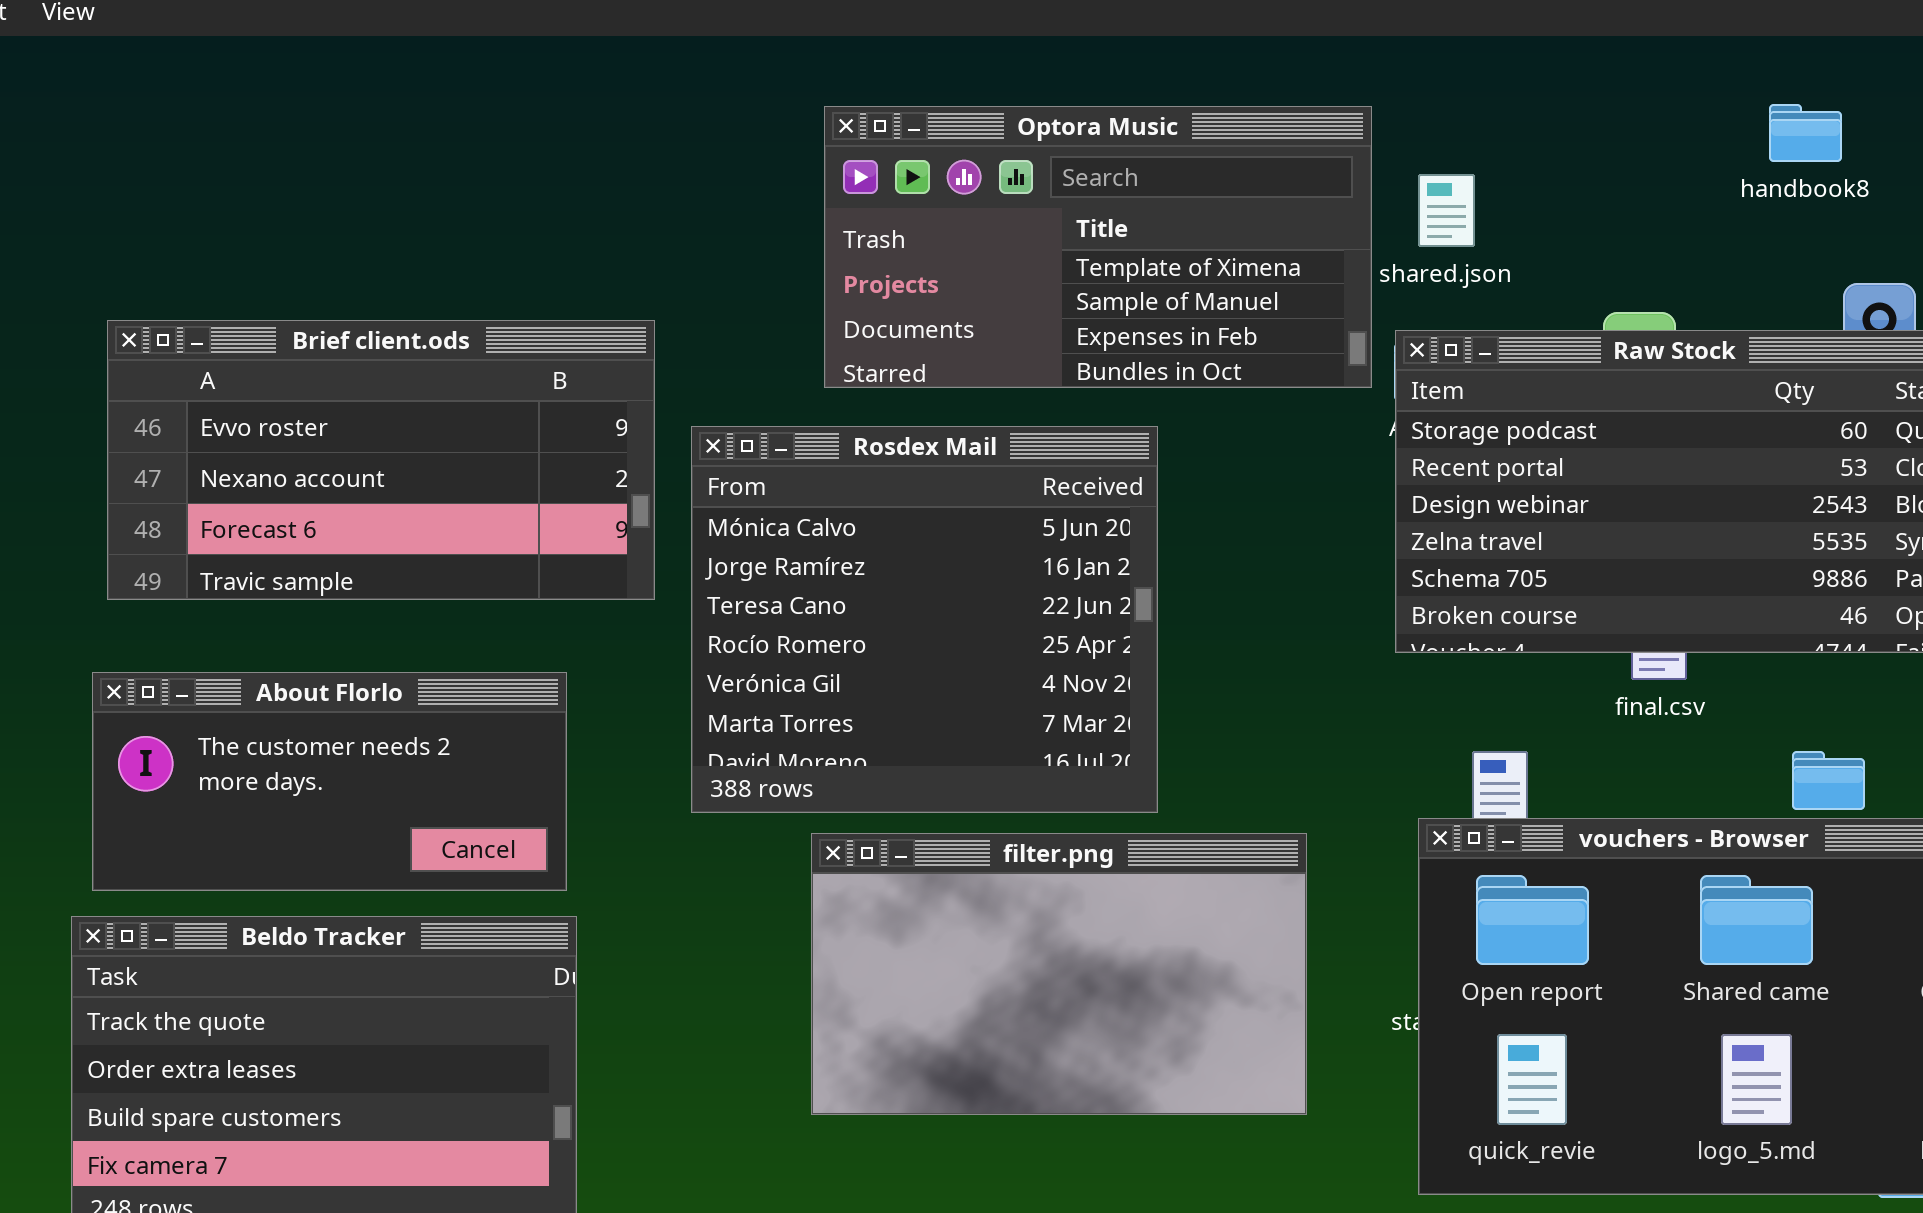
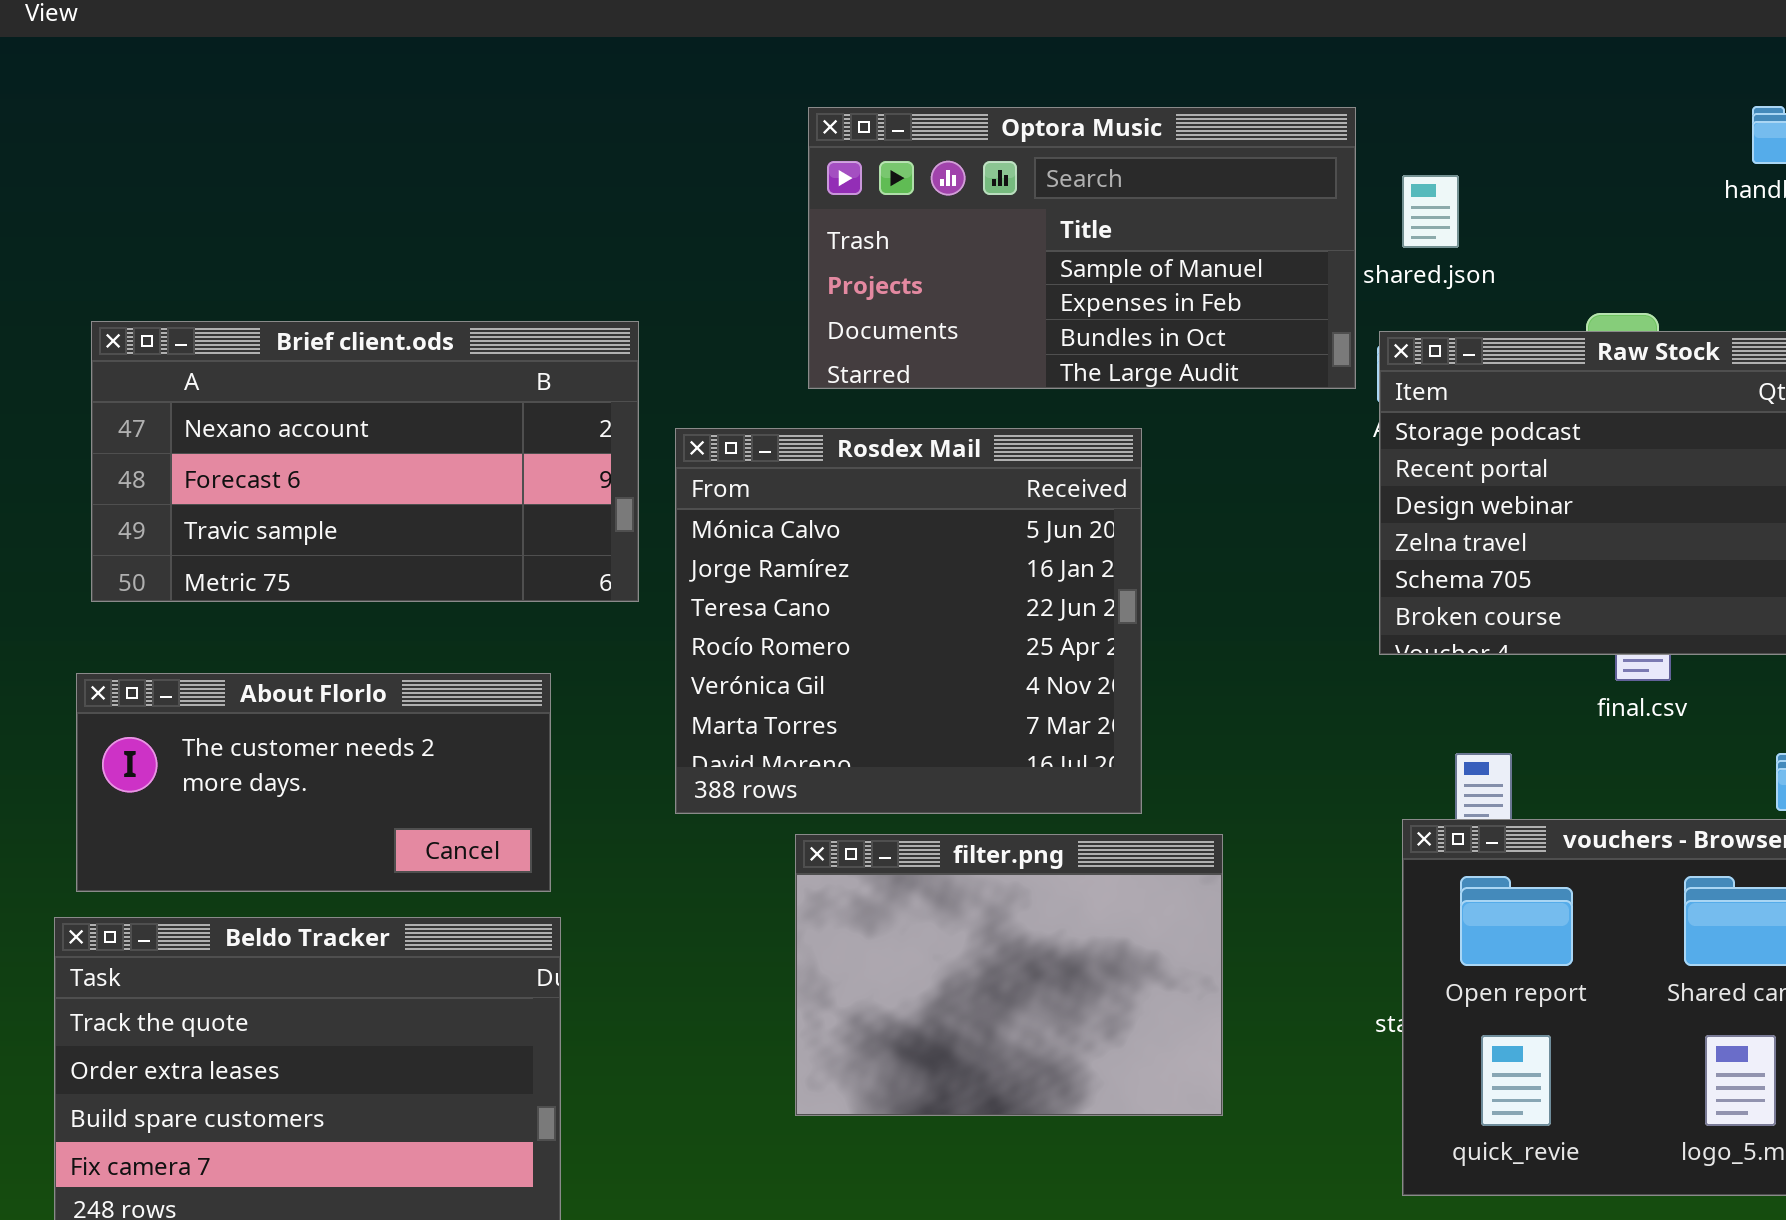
Optora Music: [824,106,1372,388] -> [808,107,1356,389], scrolled down 1 row
Brief client.ods: [107,320,655,600] -> [91,321,639,602], scrolled down 1 row
filter.png: [811,833,1307,1115] -> [795,834,1223,1116], resized

